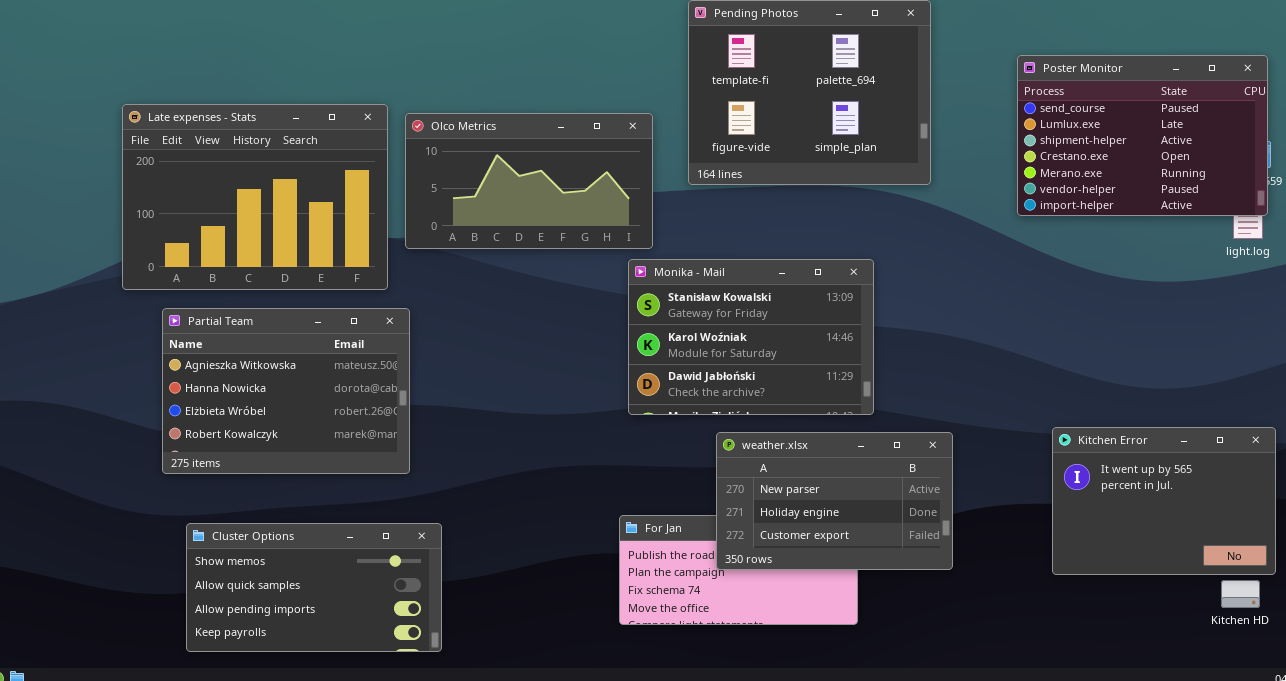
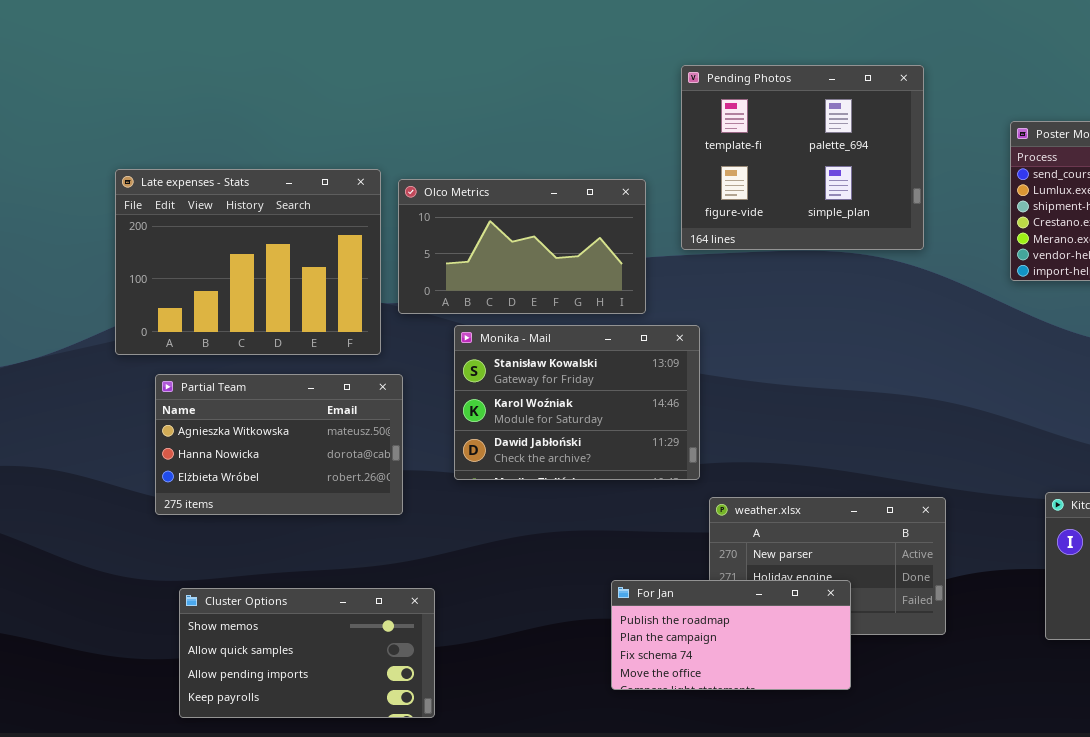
Monika - Mail: [628,259,874,415] -> [454,325,700,480], moved
Partial Team: [162,308,410,474] -> [155,374,403,515], resized
For Jan: [619,515,858,625] -> [611,580,851,690], raised

